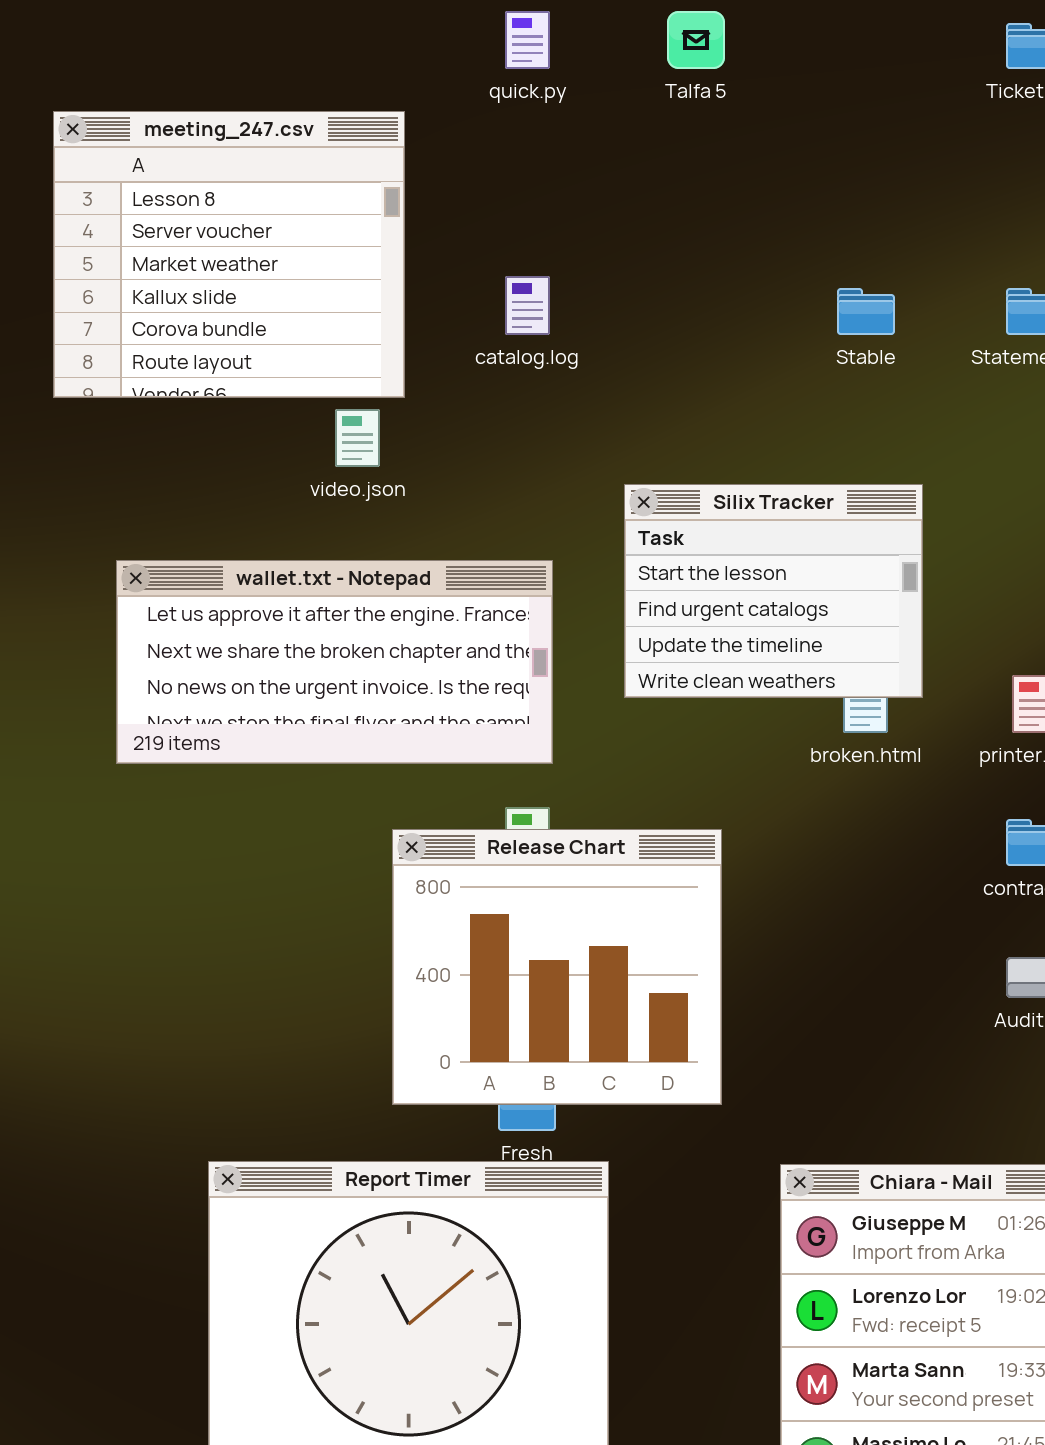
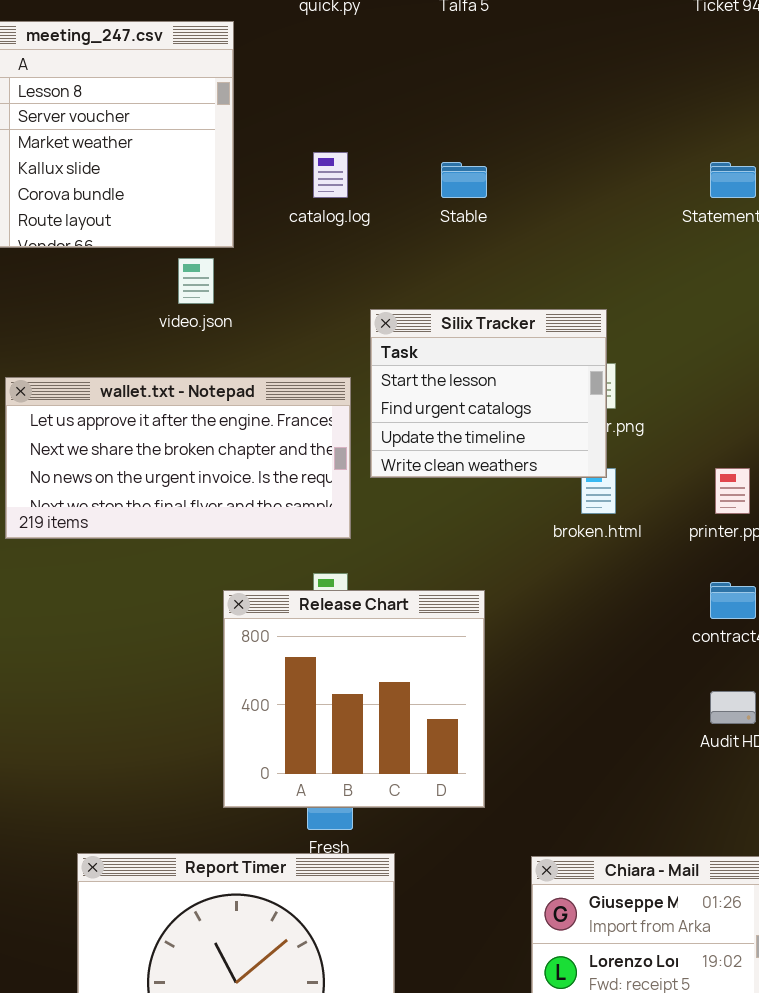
Stable: [837,288,895,335] -> [441,162,487,198], moved
Silix Tracker: [624,484,923,698] -> [370,309,607,478], moved

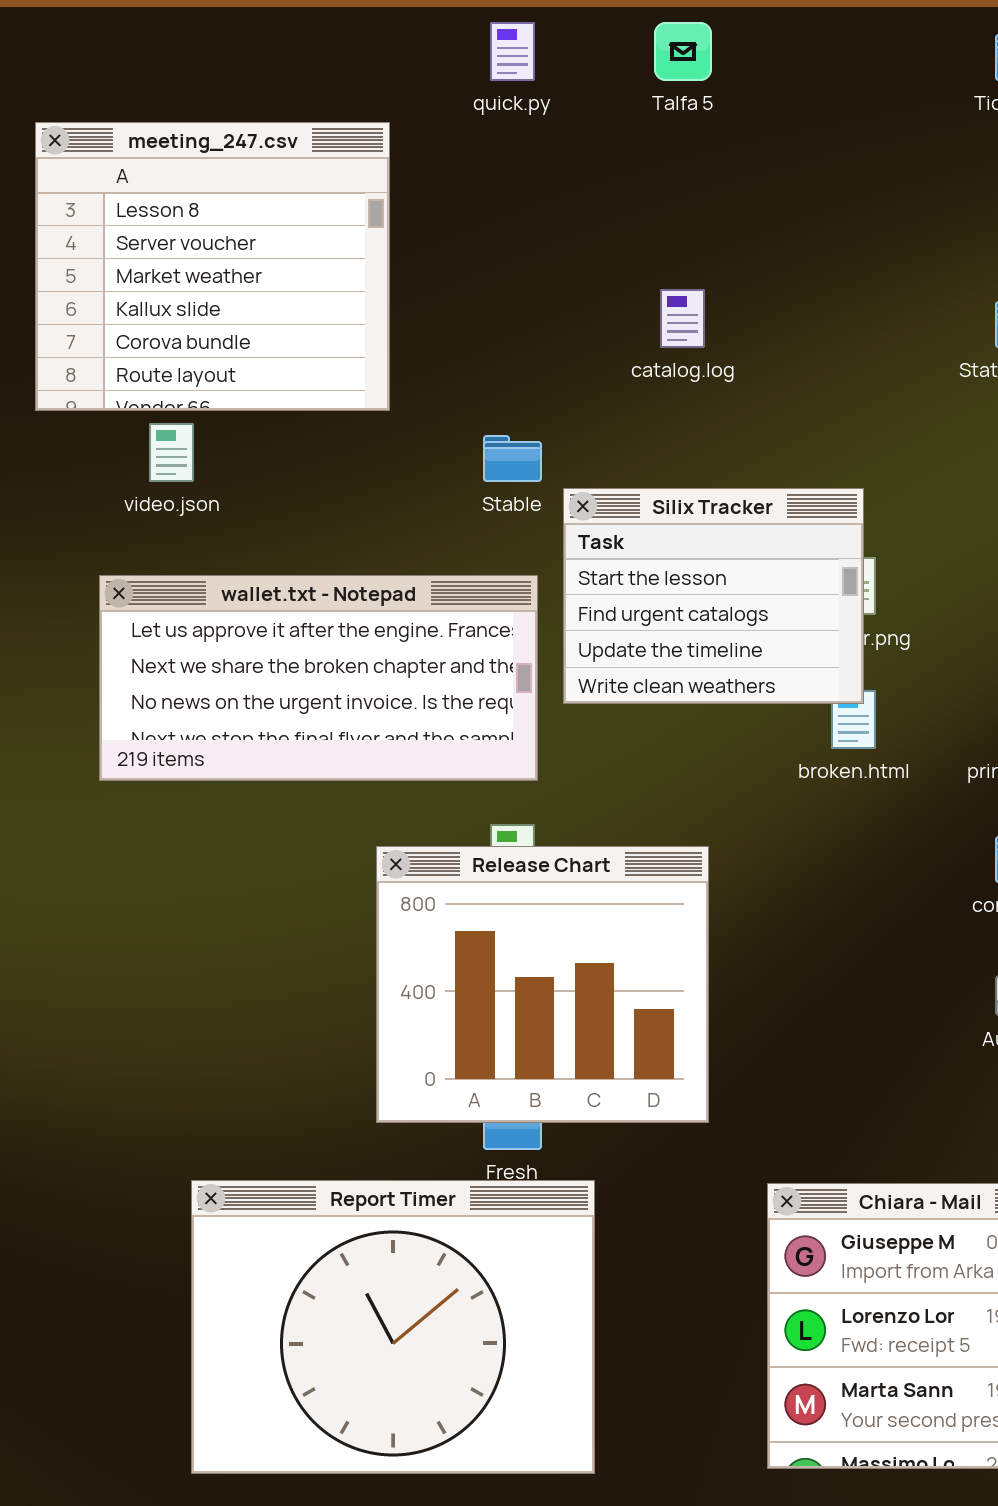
catalog.log: [313,152,348,198] -> [660,289,705,348], moved
Stable: [441,162,487,198] -> [483,435,542,482], moved
video.json: [178,258,214,304] -> [149,423,194,482], moved

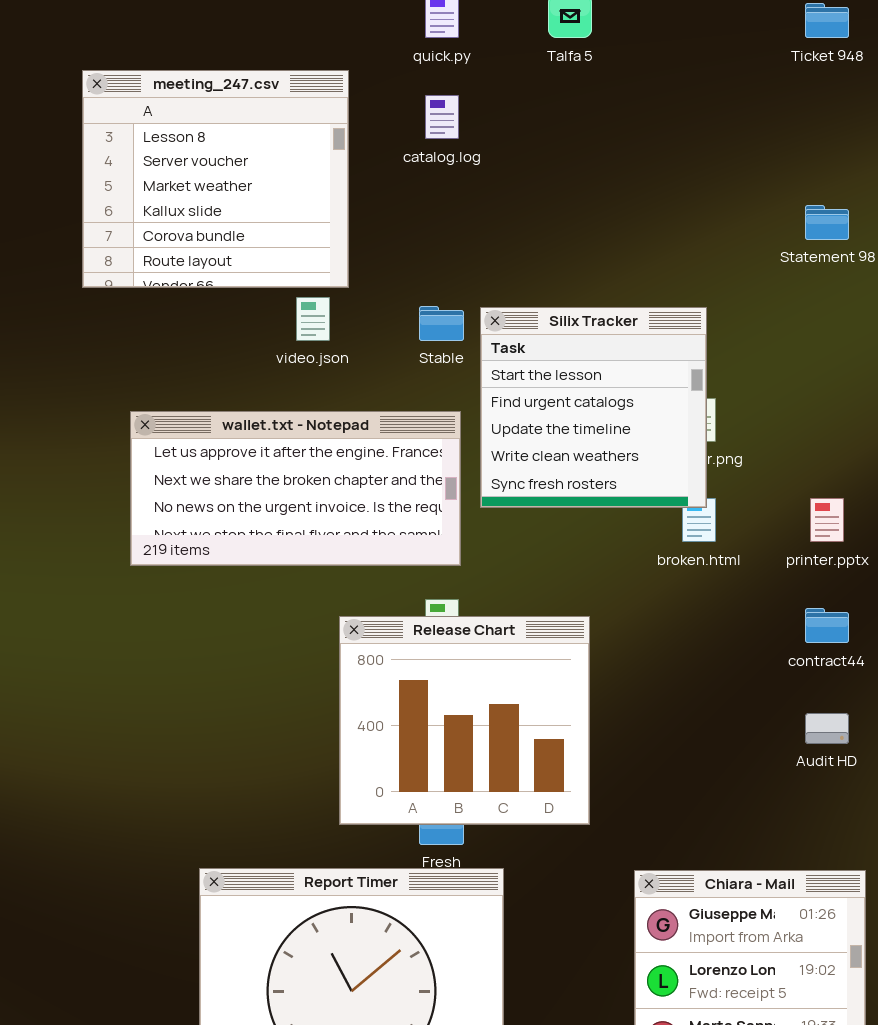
catalog.log: [660,289,705,348] -> [425,95,459,139], moved
video.json: [149,423,194,482] -> [296,297,330,341], moved
Silix Tracker: [563,488,864,704] -> [480,307,707,508], resized

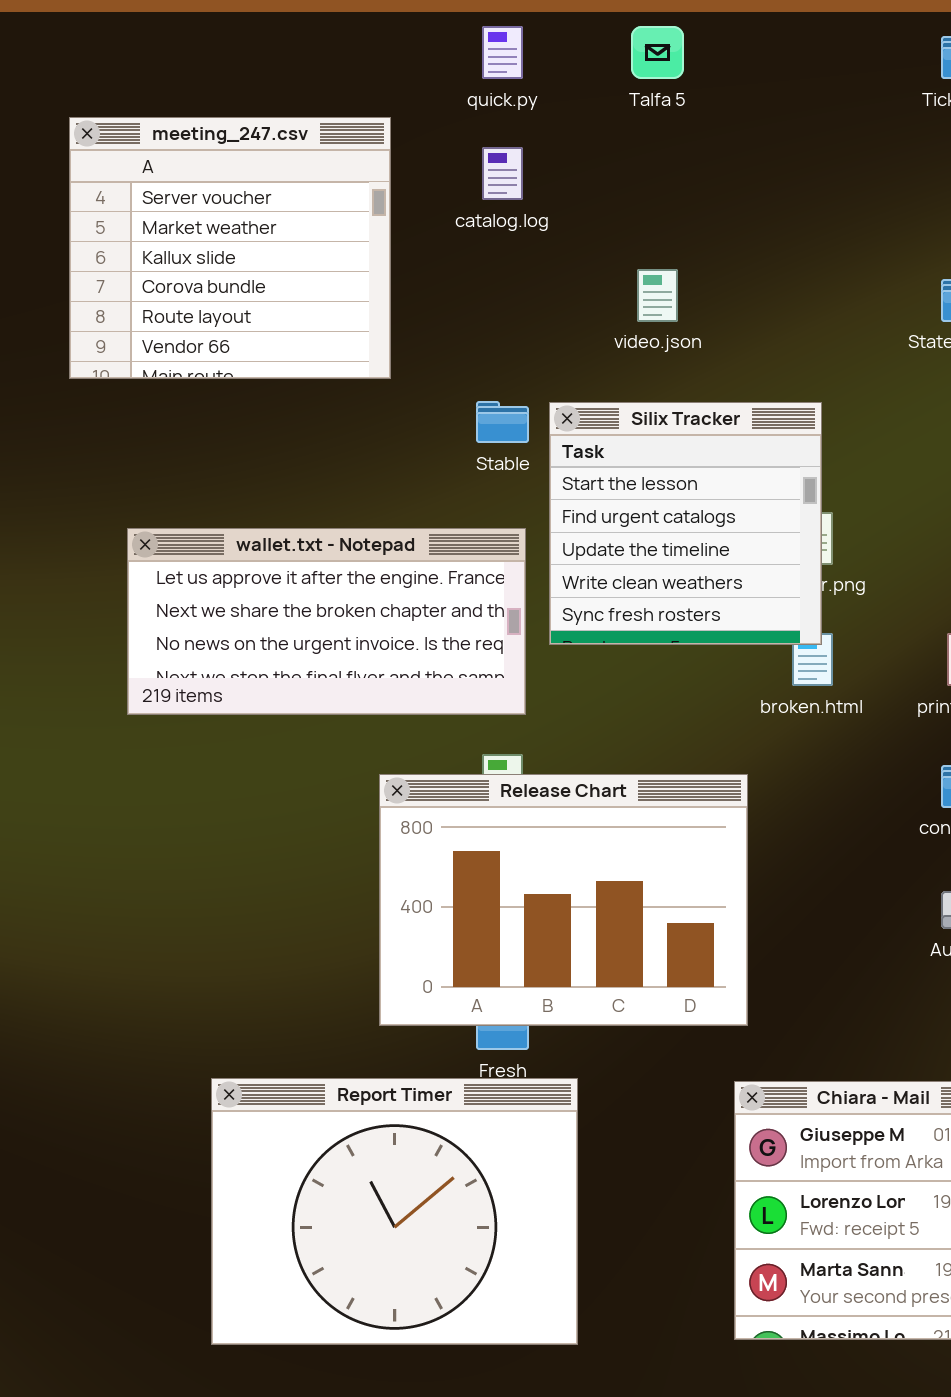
meeting_247.csv: [82,70,349,288] -> [69,117,391,379], scrolled down 1 row
video.json: [296,297,330,341] -> [637,269,678,322], moved
Release Chart: [339,616,590,825] -> [379,774,748,1026], resized

